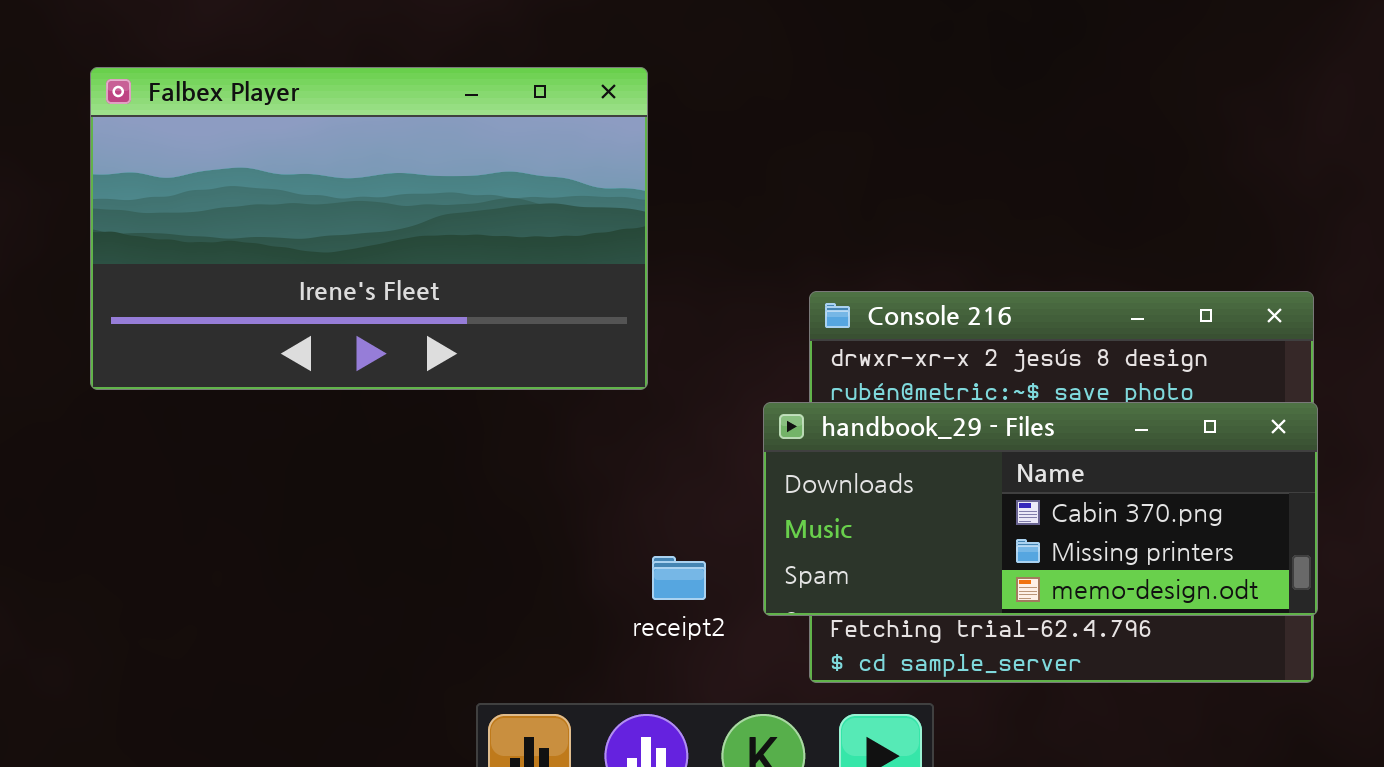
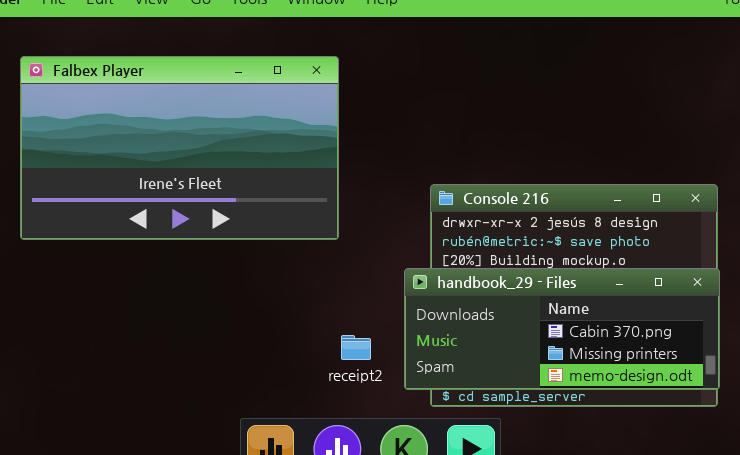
handbook_29 - Files: [763,402,1318,616] -> [404,268,720,390], moved

